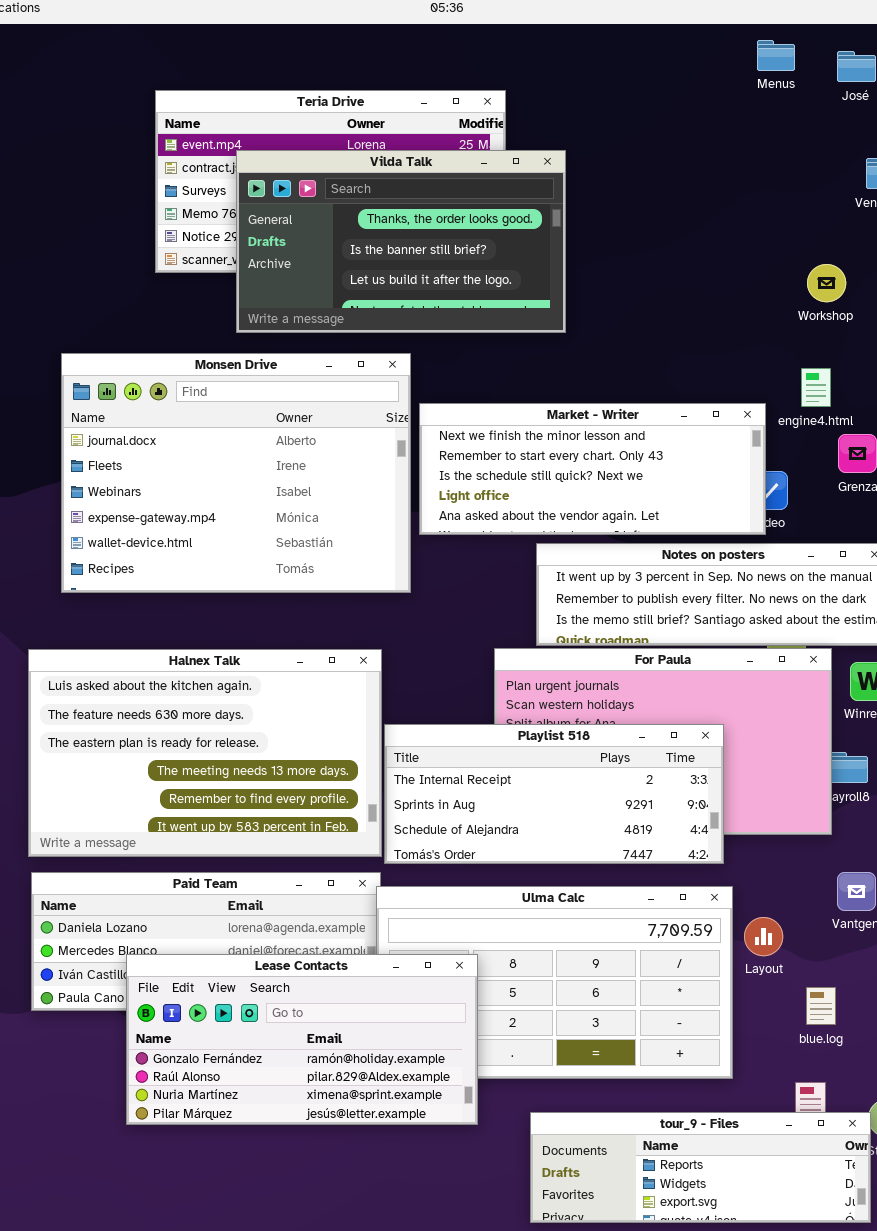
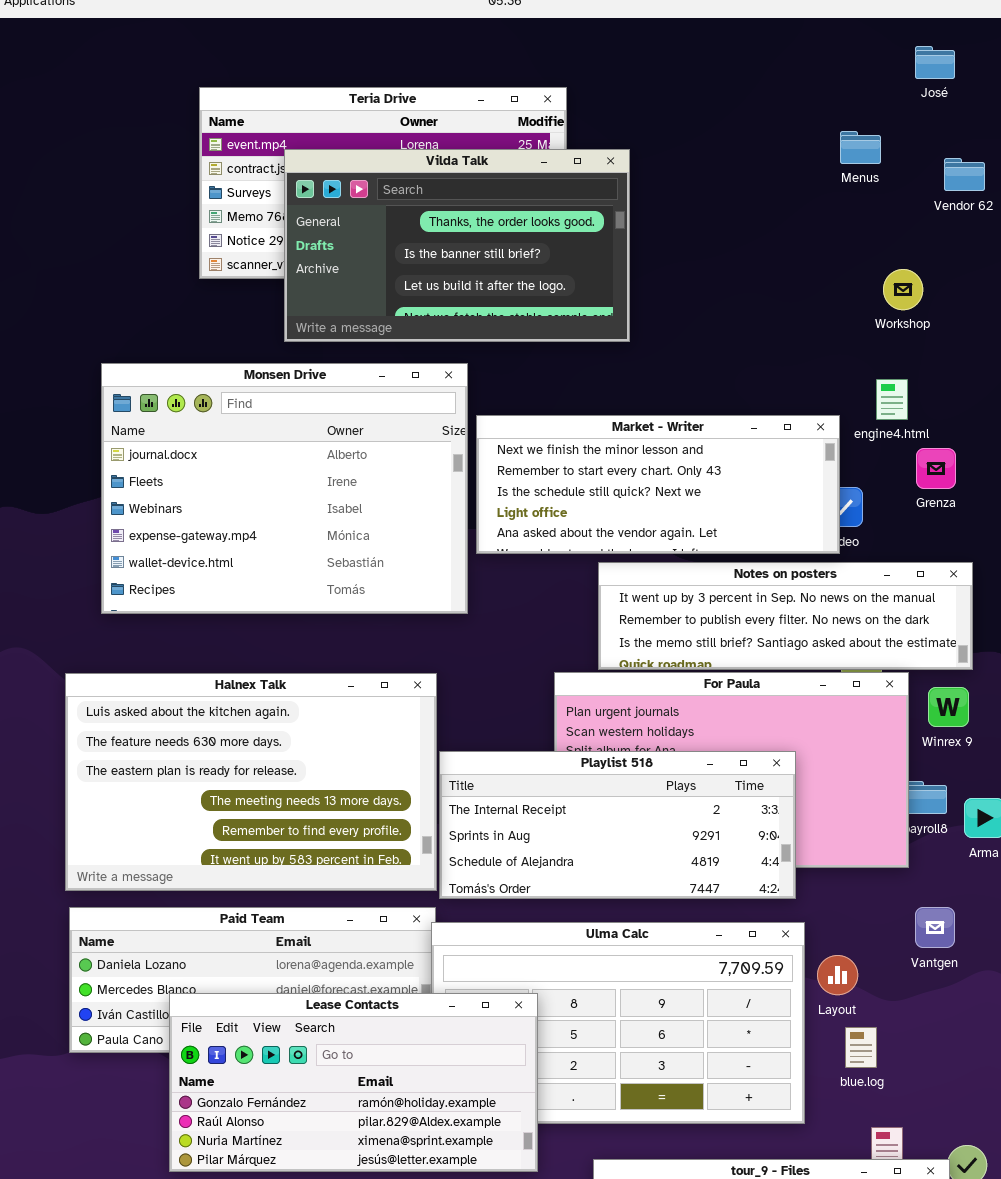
Menus: [757,40,795,71] -> [840,131,881,164], moved
blue.log: [806,987,836,1025] -> [845,1027,877,1068], moved

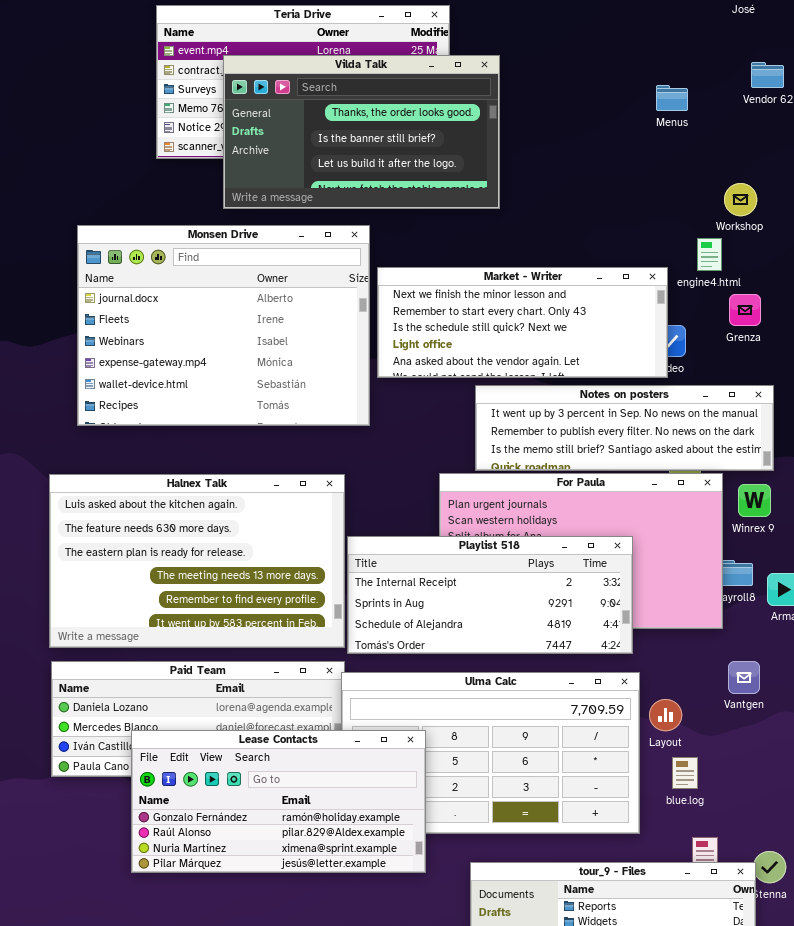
Menus: [840,131,881,164] -> [656,85,688,111], moved
Workshop: [883,269,923,310] -> [724,183,757,216], moved

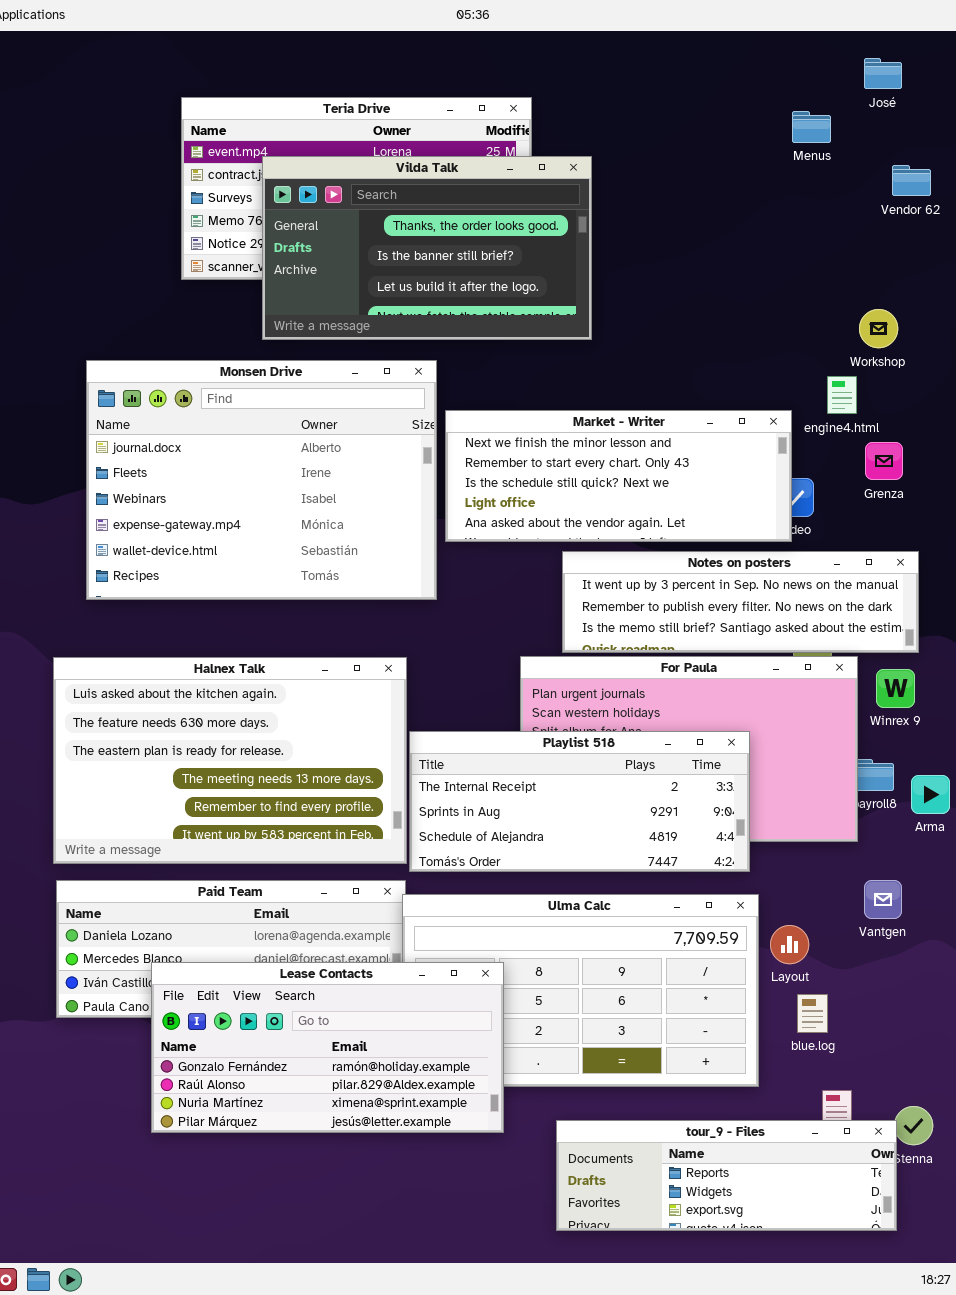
Menus: [656,85,688,111] -> [792,111,831,143], moved

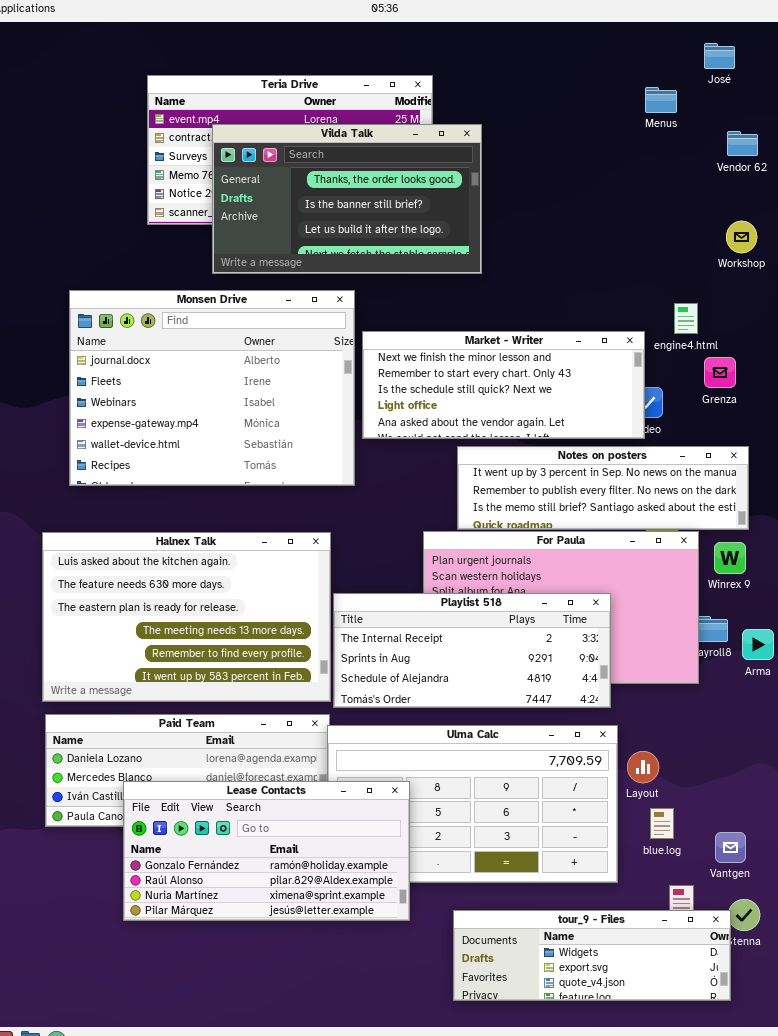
Workshop: [859,309,898,348] -> [726,221,757,253], moved
Vantgen: [864,880,902,919] -> [715,832,746,863], moved
tour_9 - Files: [556,1120,897,1231] -> [453,910,731,1001], scrolled down 1 row

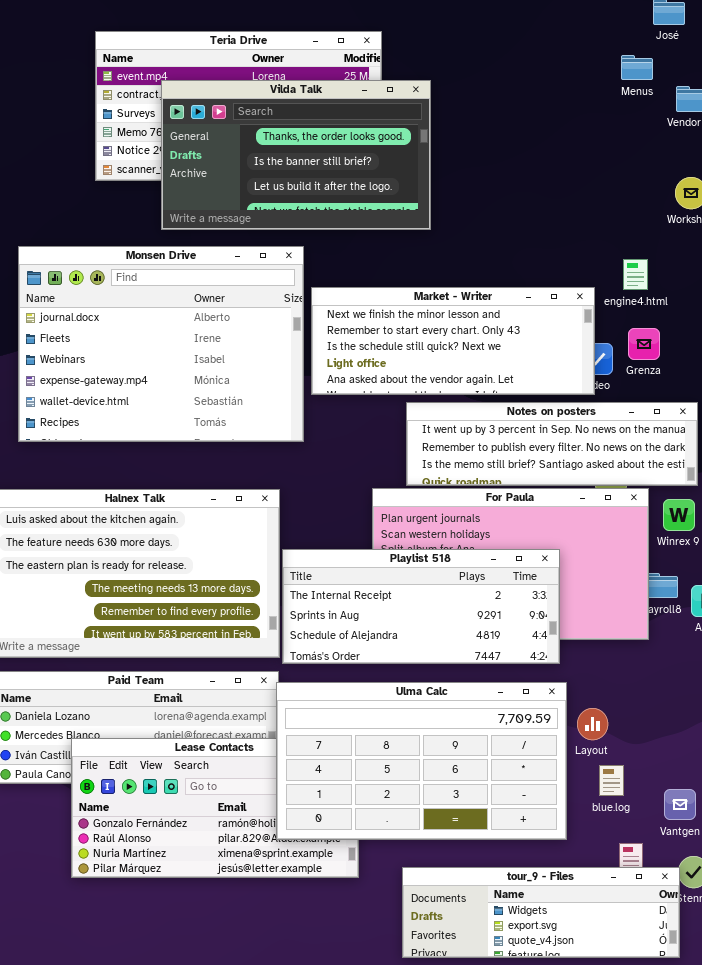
Menus: [645,87,677,113] -> [621,55,653,80], moved
Grenza: [704,357,736,388] -> [628,328,660,360], moved
Ulma Calc: [327,725,618,883] -> [276,682,567,840], raised

